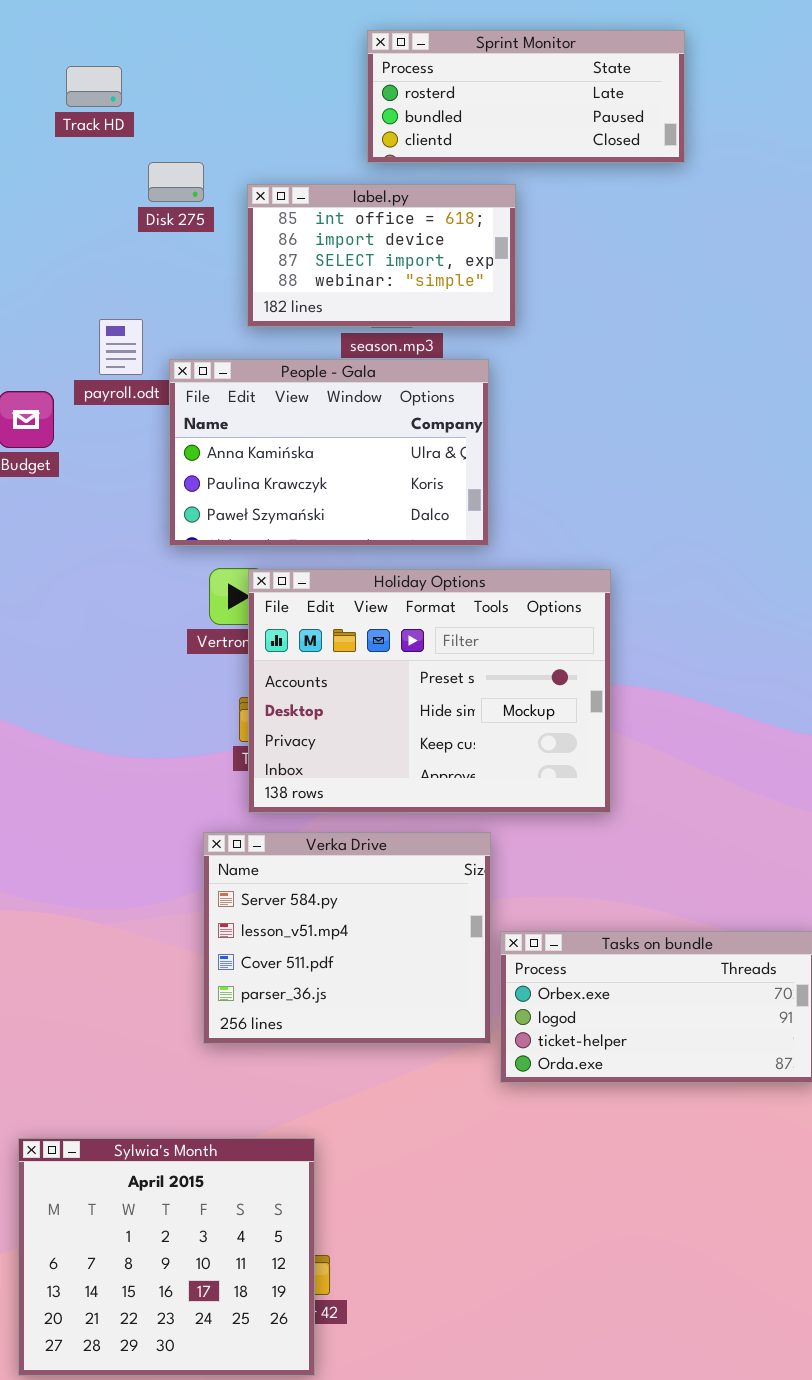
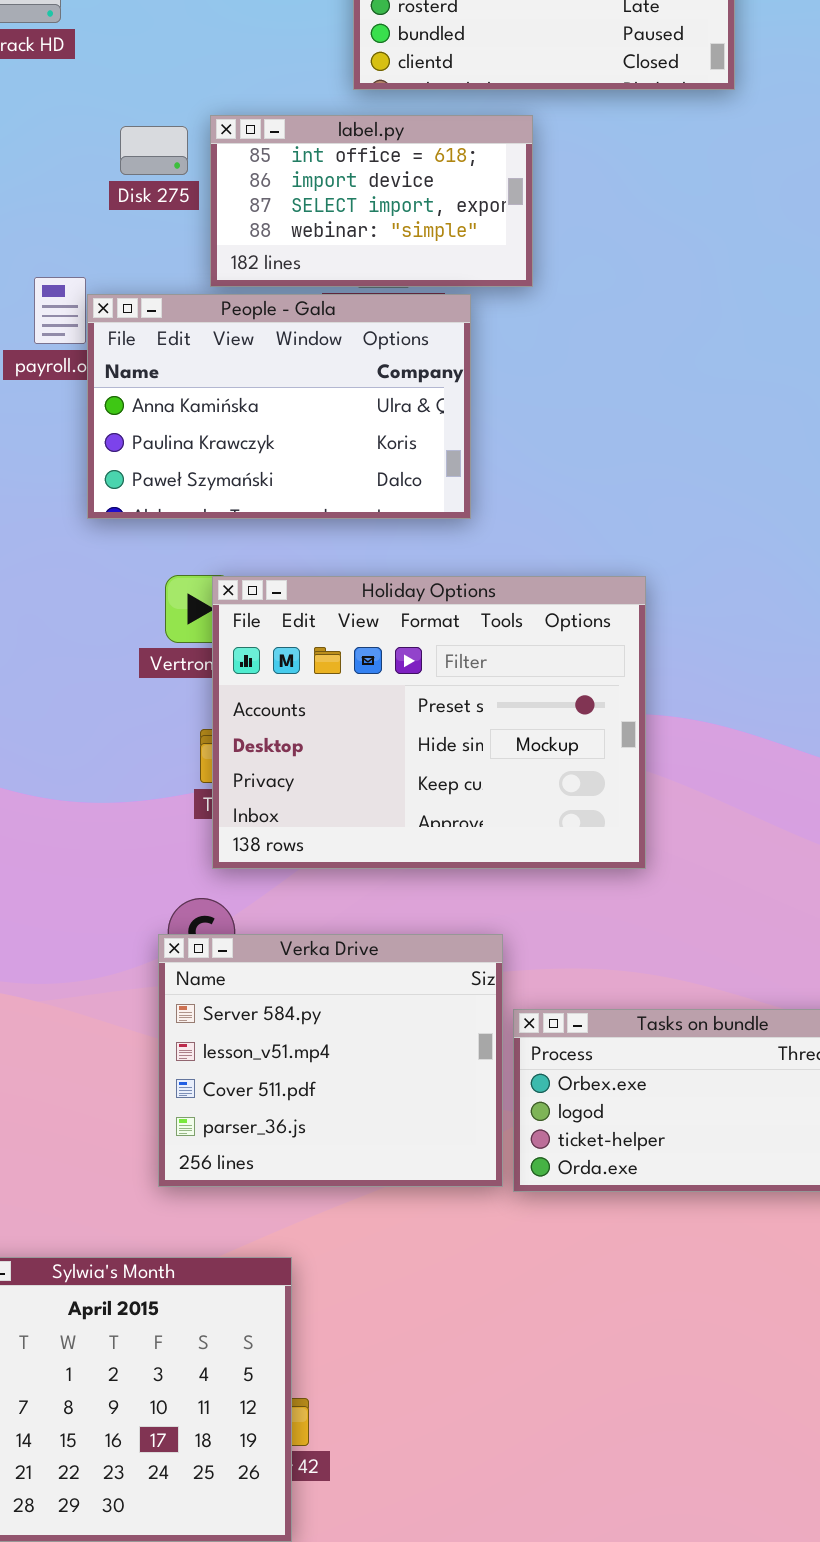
Disk 275: [148,162,204,202] -> [120,126,188,175], moved
People - Gala: [169,359,489,546] -> [87,294,471,519], moved
Verka Drive: [203,832,491,1044] -> [158,934,503,1187], moved

